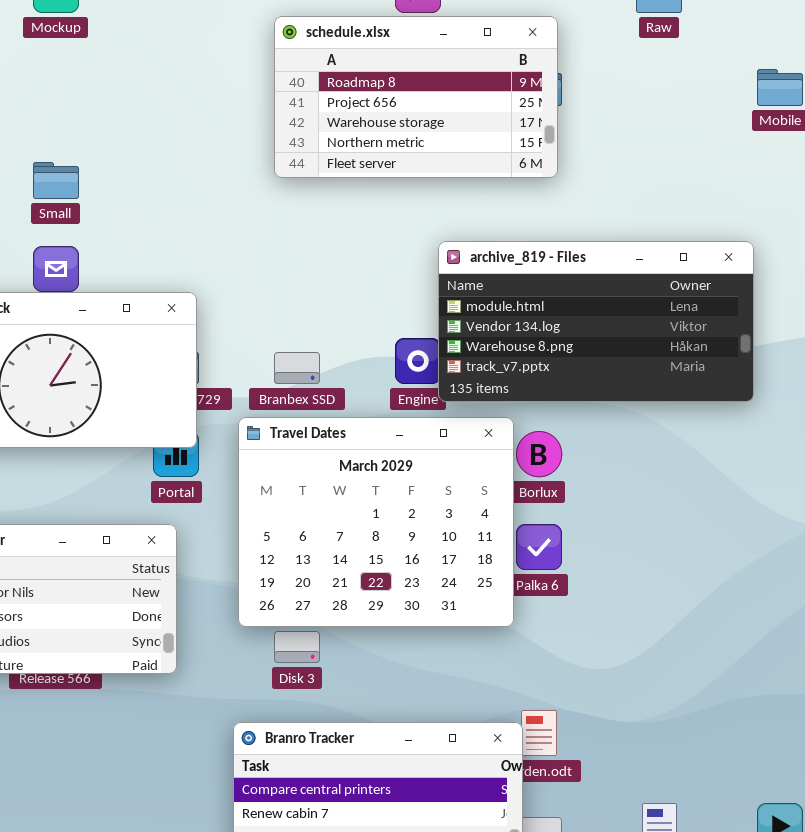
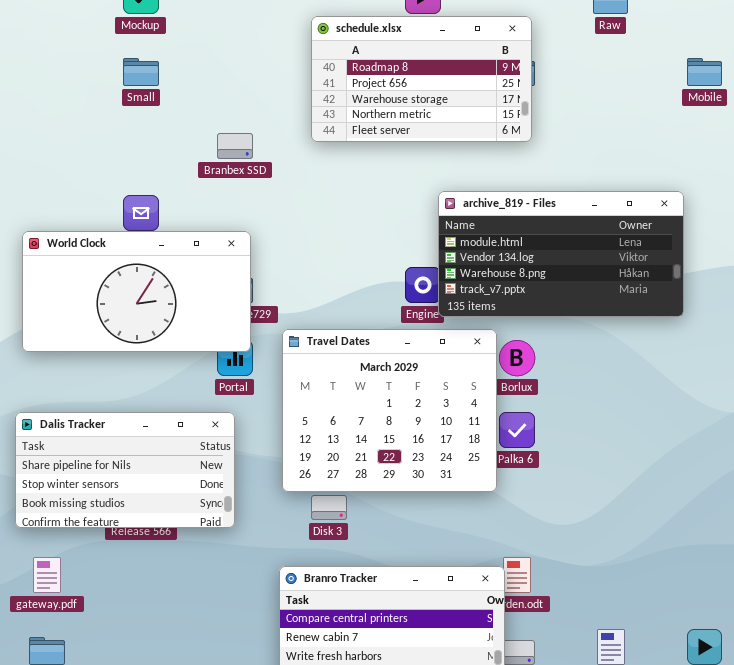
Small: [33,162,79,199] -> [123,58,159,86], moved
Branbex SSD: [274,352,320,384] -> [217,133,253,159], moved

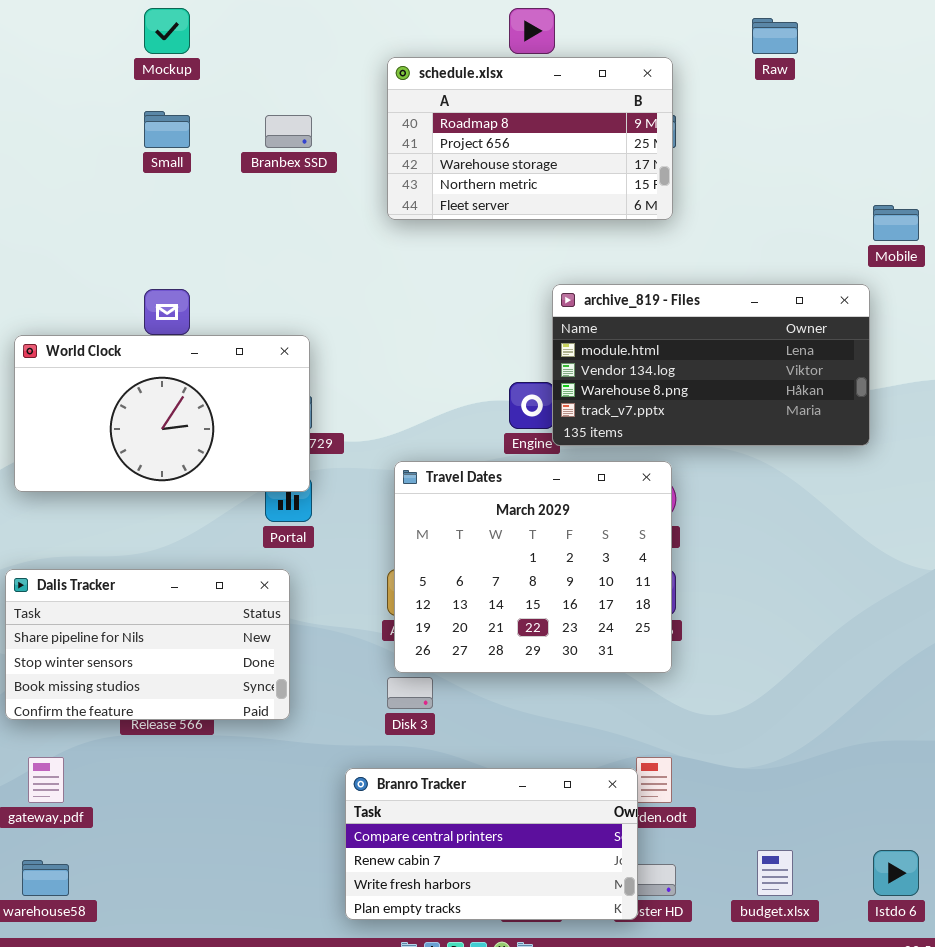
Mobile: [687,58,722,86] -> [873,205,919,241], moved
Branbex SSD: [217,133,253,159] -> [265,115,312,148], moved
Travel Dates: [282,329,497,492] -> [394,461,672,673], moved

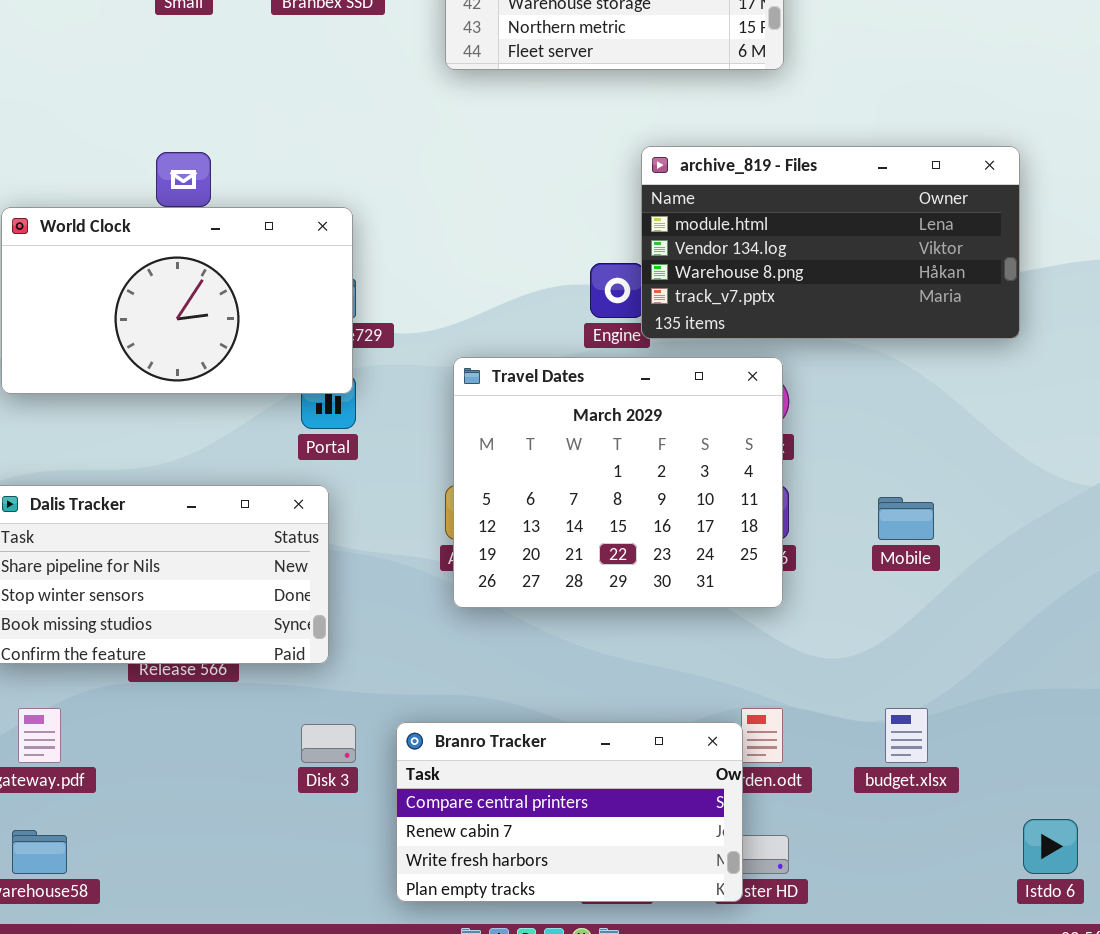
Mobile: [873,205,919,241] -> [878,497,934,540], moved
Disk 3: [387,677,433,709] -> [301,724,356,763], moved
budget.xlsx: [757,850,793,896] -> [885,708,928,763], moved

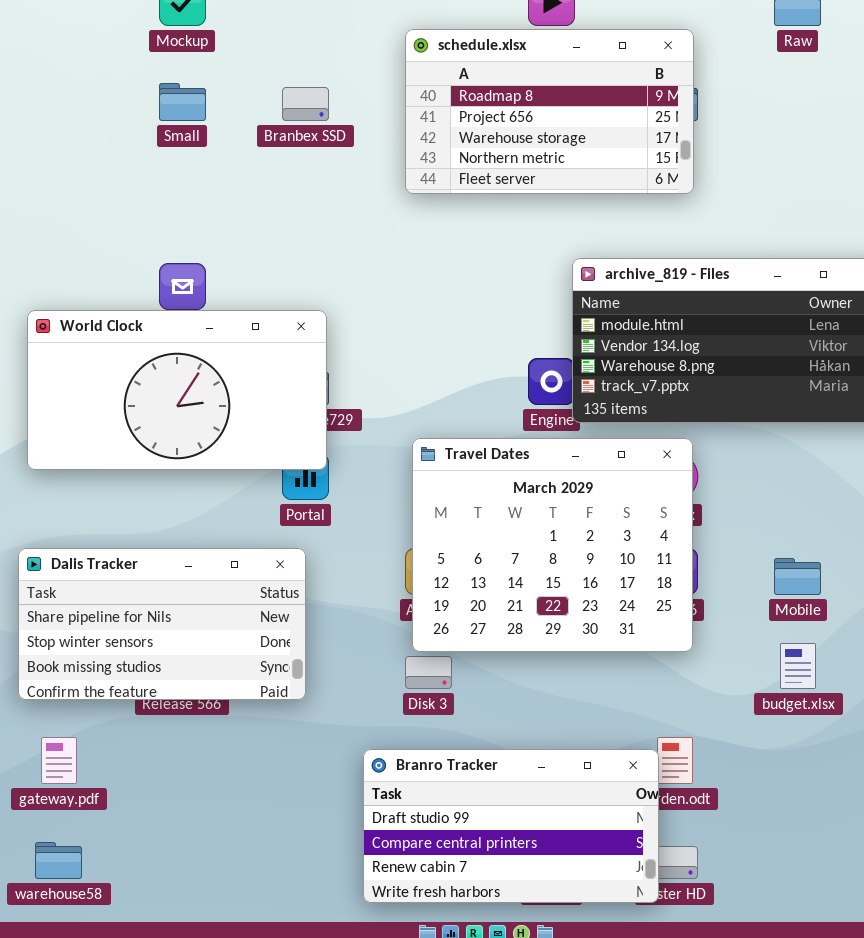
budget.xlsx: [885,708,928,763] -> [780,643,816,689], moved
Branro Tracker: [396,722,743,902] -> [363,749,659,903], scrolled up 1 row
Disk 3: [301,724,356,763] -> [405,656,452,689], moved

